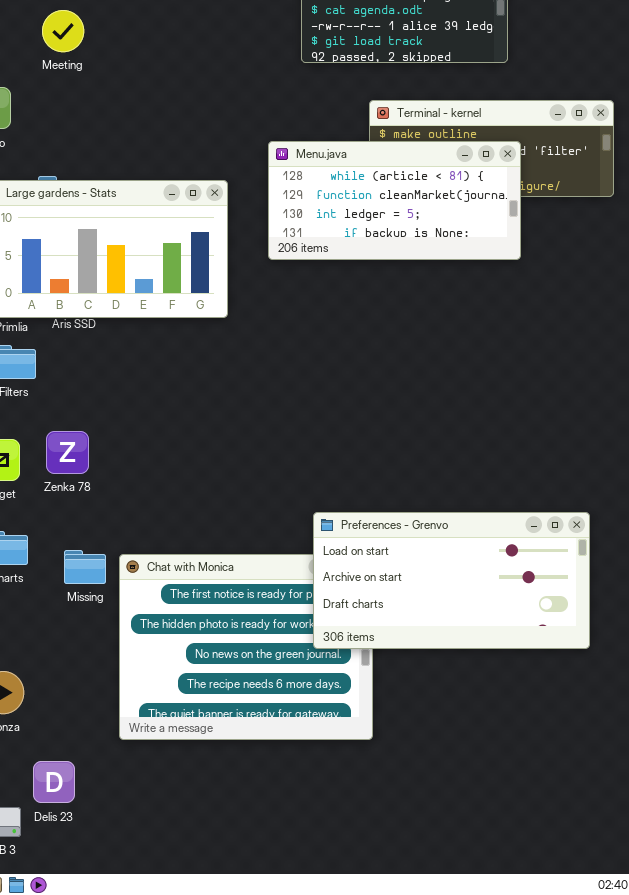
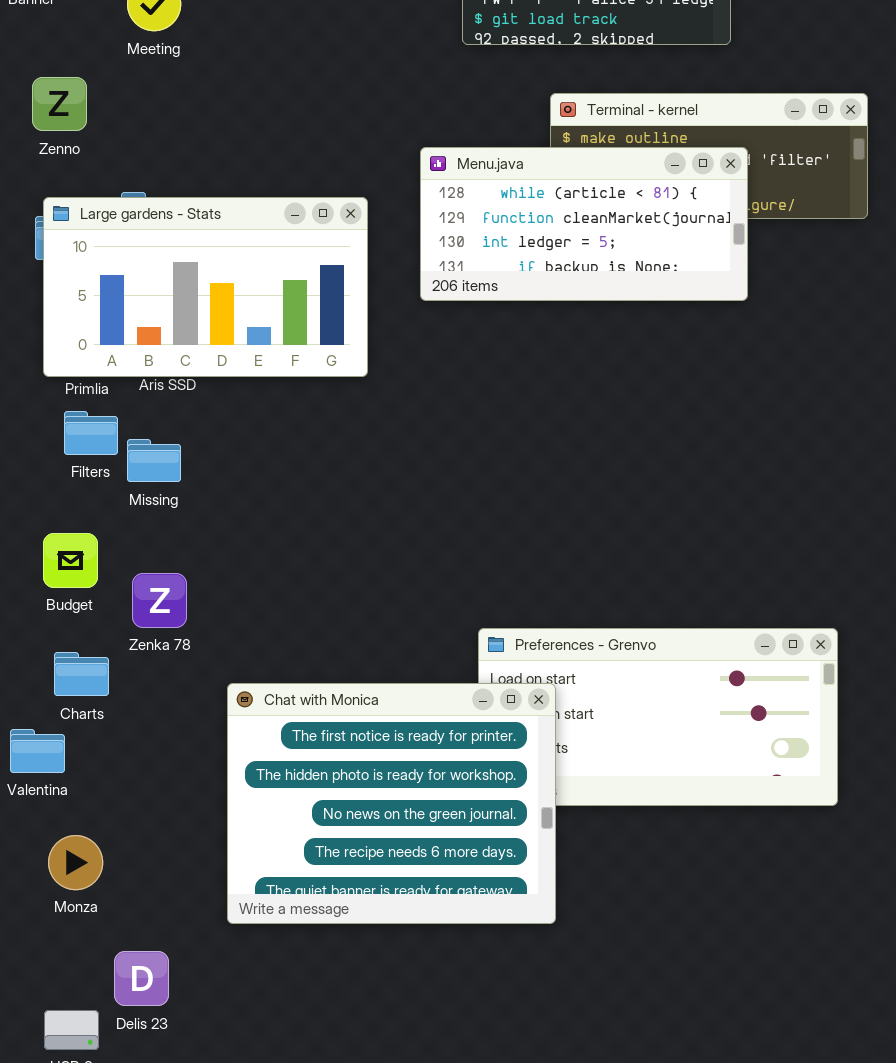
Zenka 78: [46,431,89,474] -> [132,573,187,628], moved
Missing: [64,550,106,584] -> [127,439,181,482], moved
Chat with Monica: [119,554,373,740] -> [227,683,556,924], raised

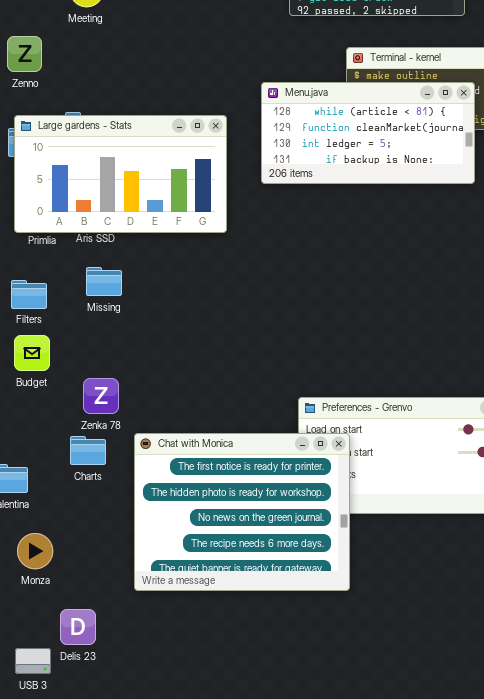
Filters: [64,411,118,455] -> [11,280,47,309], moved
Missing: [127,439,181,482] -> [86,267,122,296], moved
Zenka 78: [132,573,187,628] -> [83,378,119,414], moved
Charts: [54,652,109,696] -> [70,436,106,465], moved

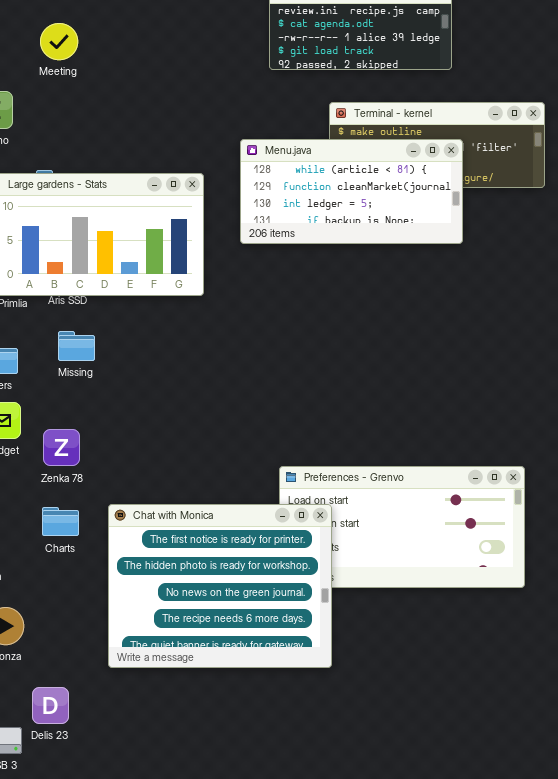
Zenka 78: [83,378,119,414] -> [43,429,80,466], moved

